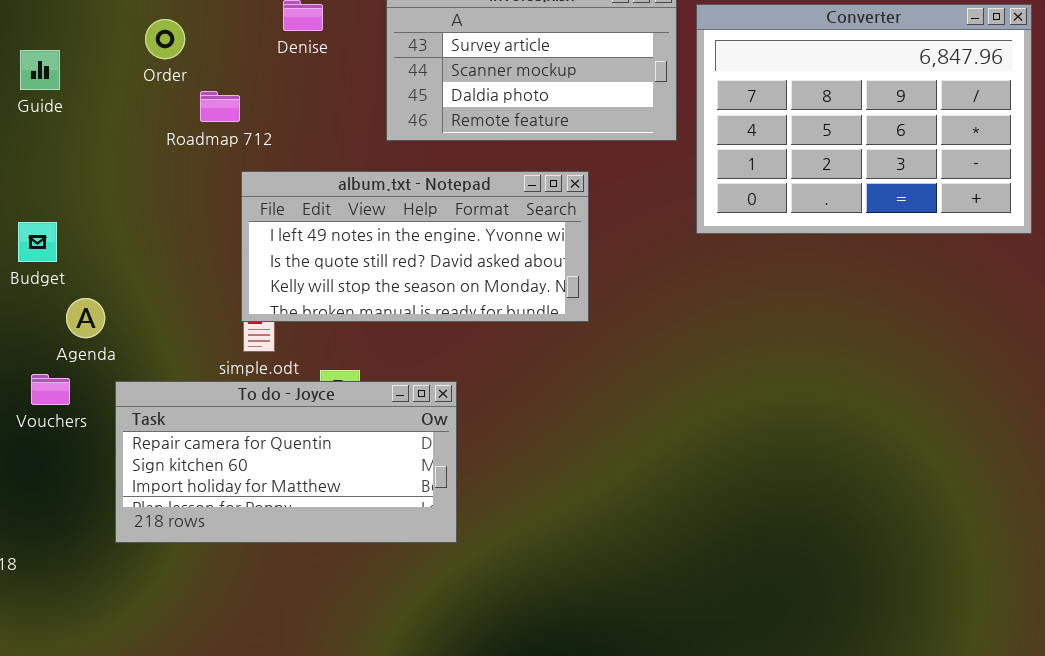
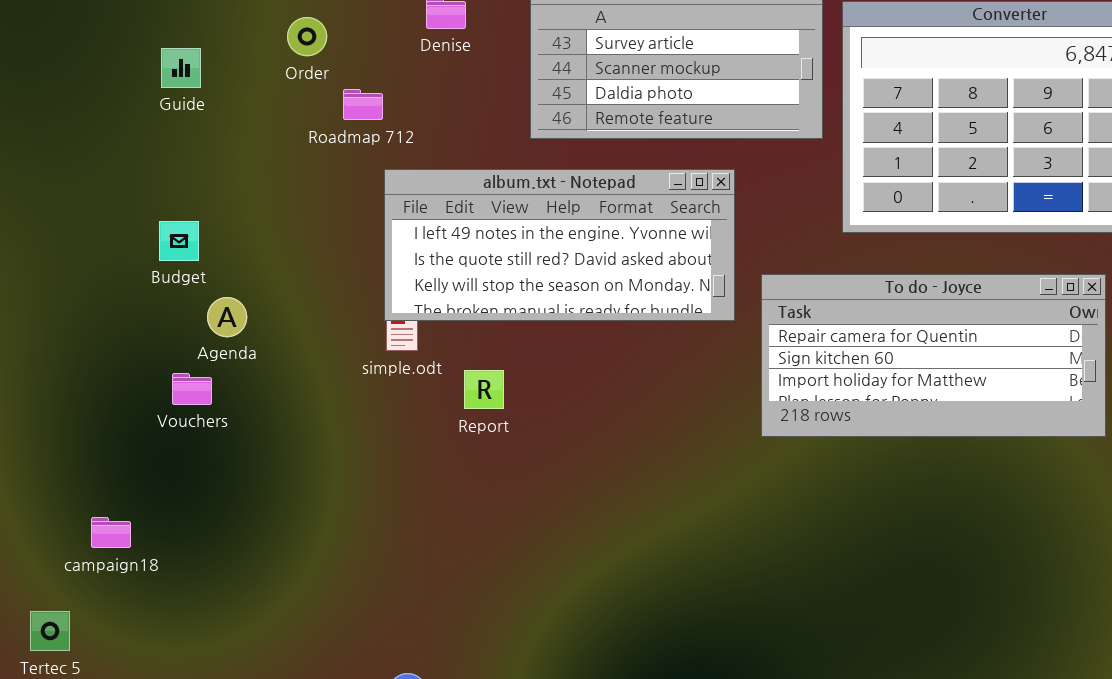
To do - Joyce: [115,381,457,543] -> [761,274,1106,437], moved

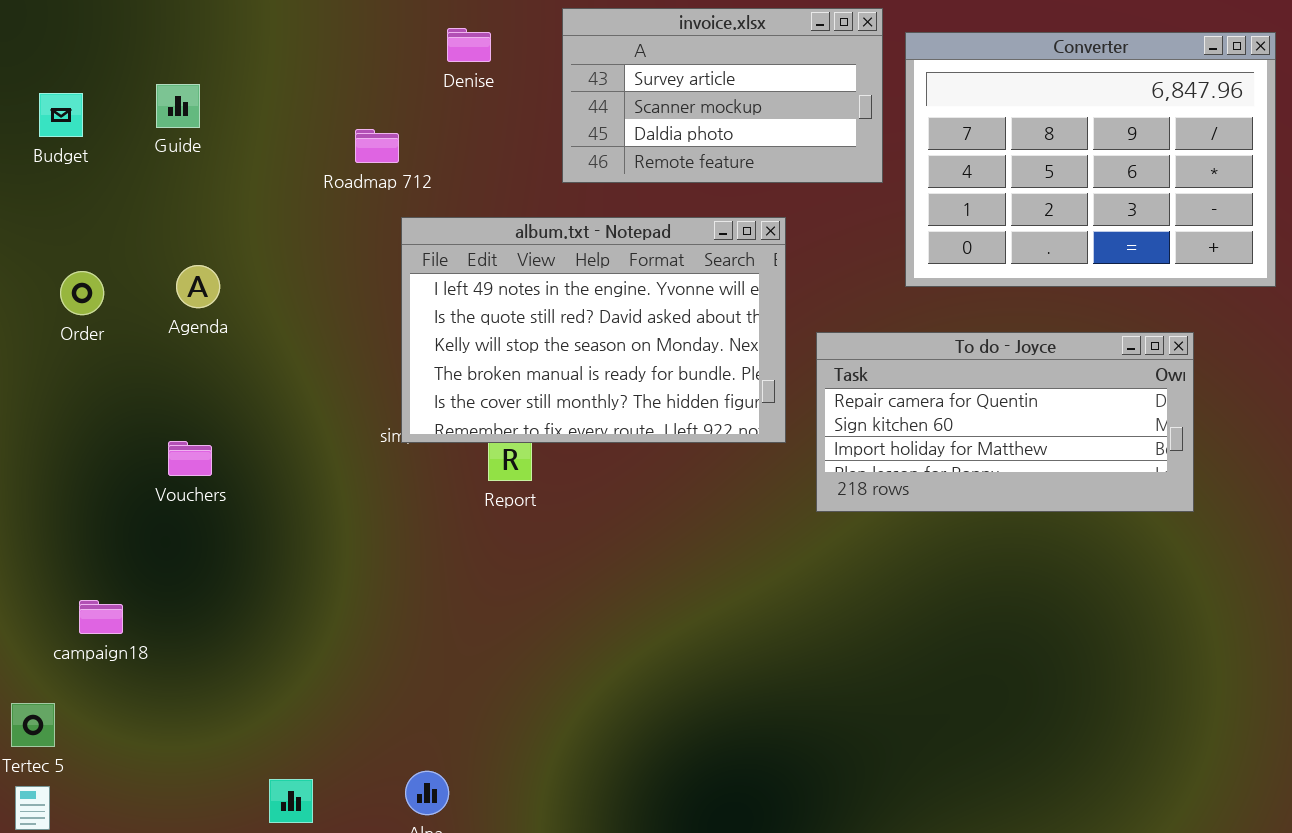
Order: [287,17,327,56] -> [60,271,104,315], moved
album.txt - Notepad: [384,169,735,321] -> [401,217,786,443], resized
Budget: [159,221,199,261] -> [39,93,83,137], moved
Agenda: [207,297,247,337] -> [176,265,220,308], moved

